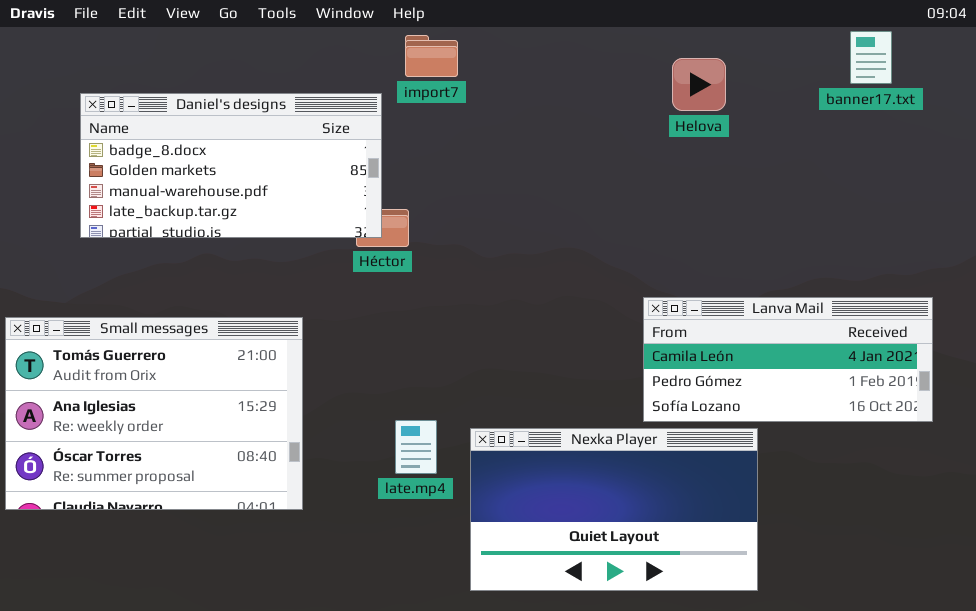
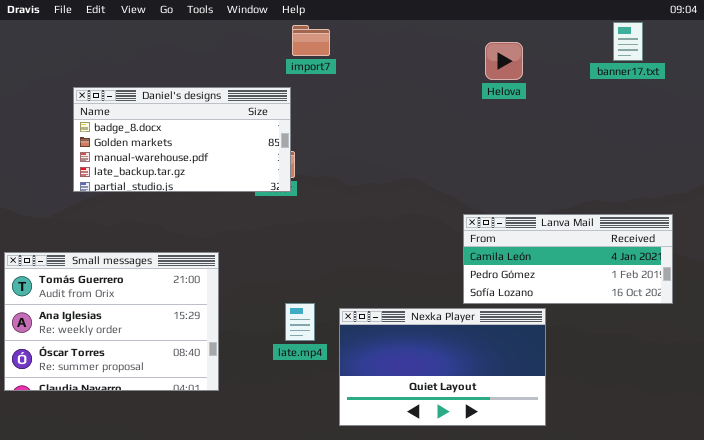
Daniel's designs: [80,93,382,238] -> [73,87,291,192], moved
Small messages: [5,317,303,510] -> [4,252,219,391], moved

